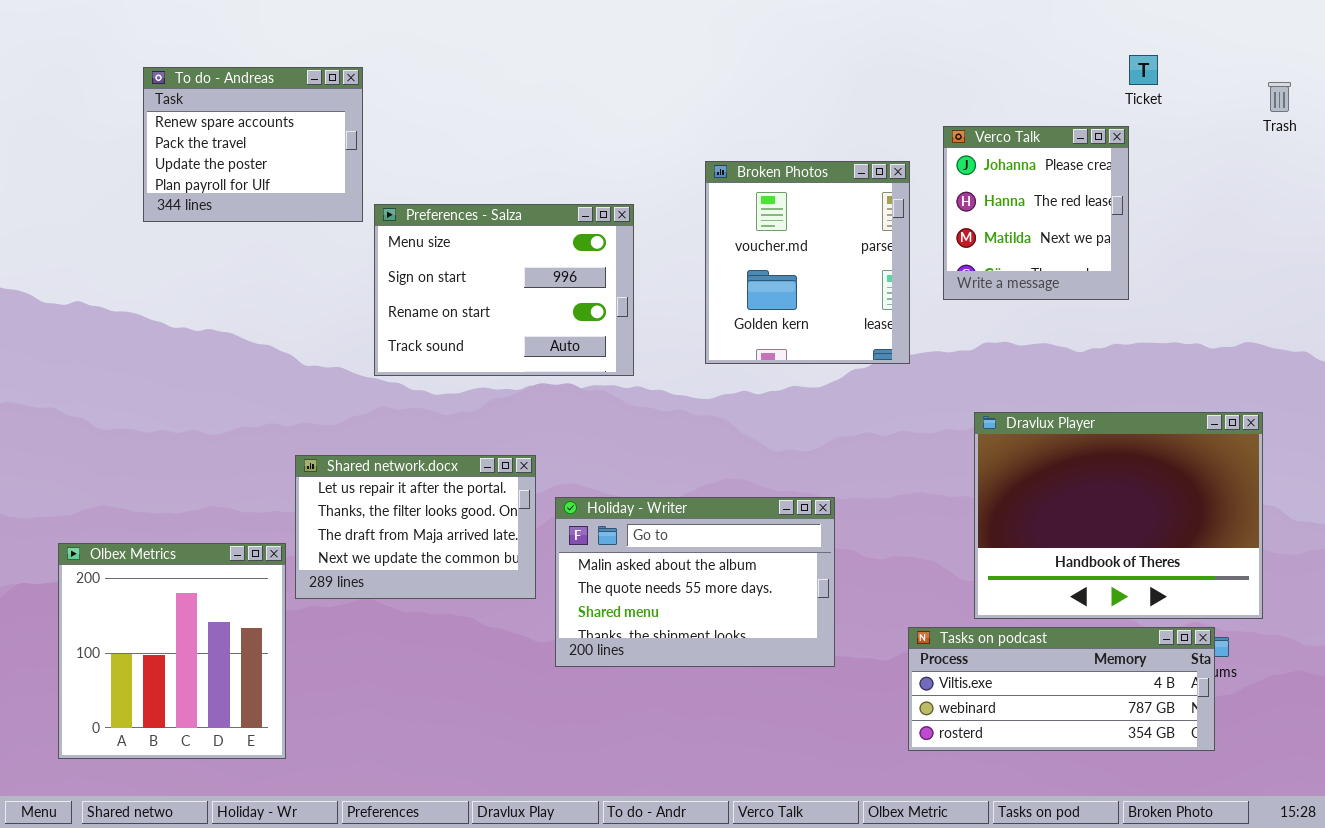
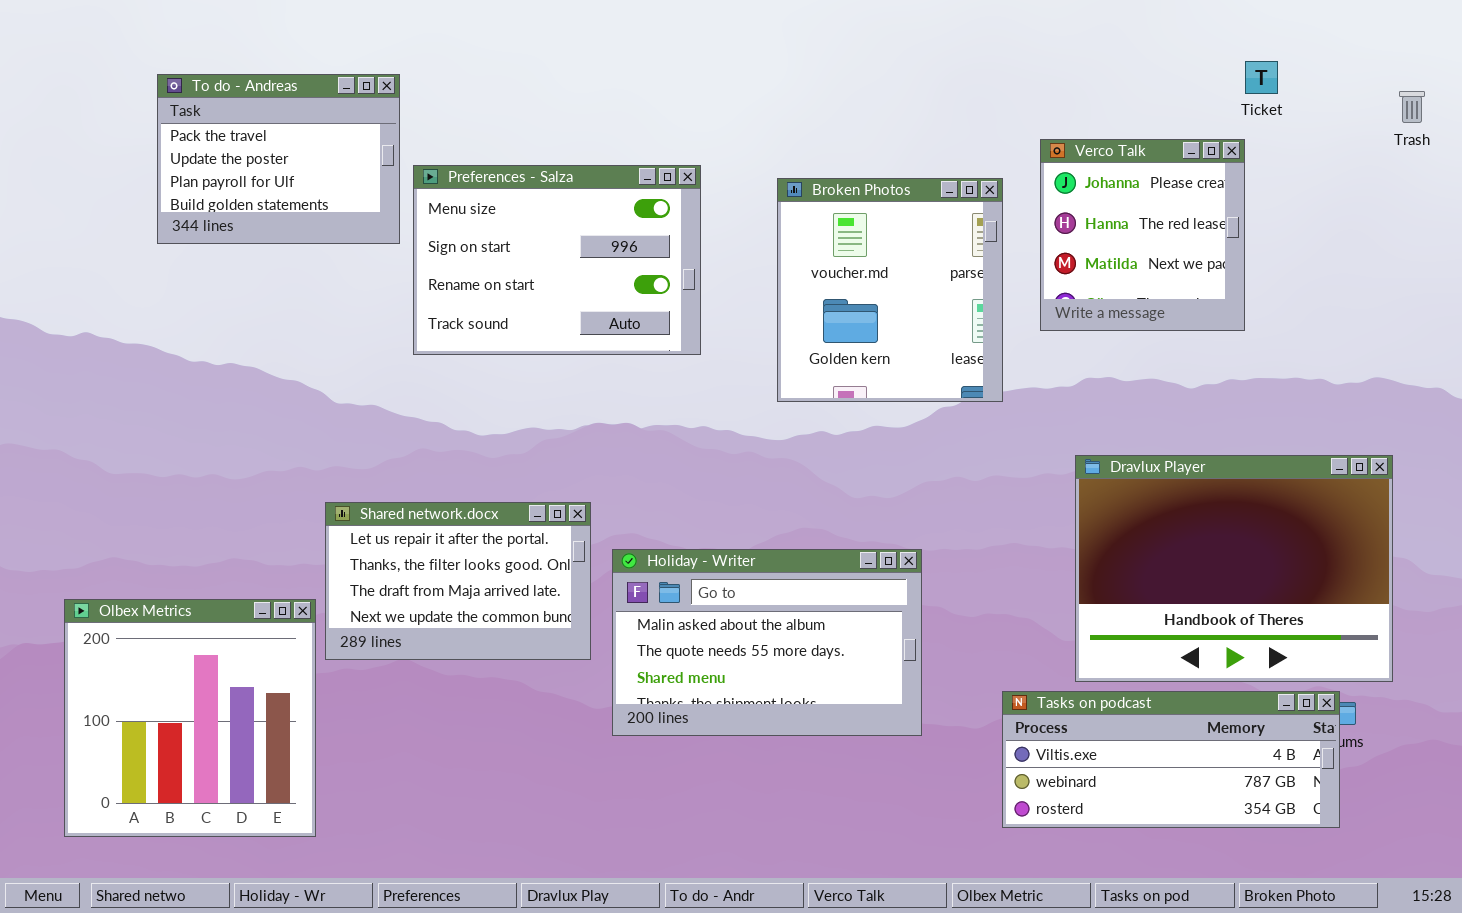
To do - Andreas: [143,67,363,222] -> [157,74,400,244], scrolled down 1 row
Preferences - Salza: [374,204,634,376] -> [413,165,701,355], moved

